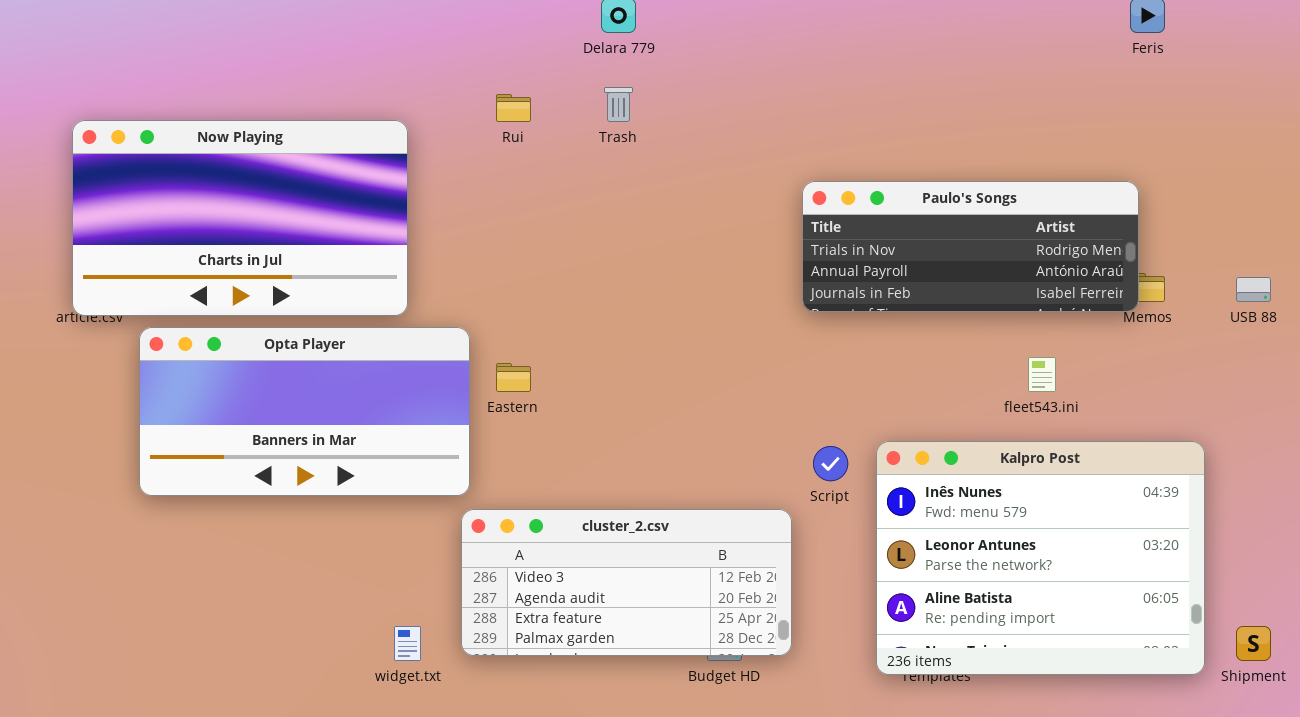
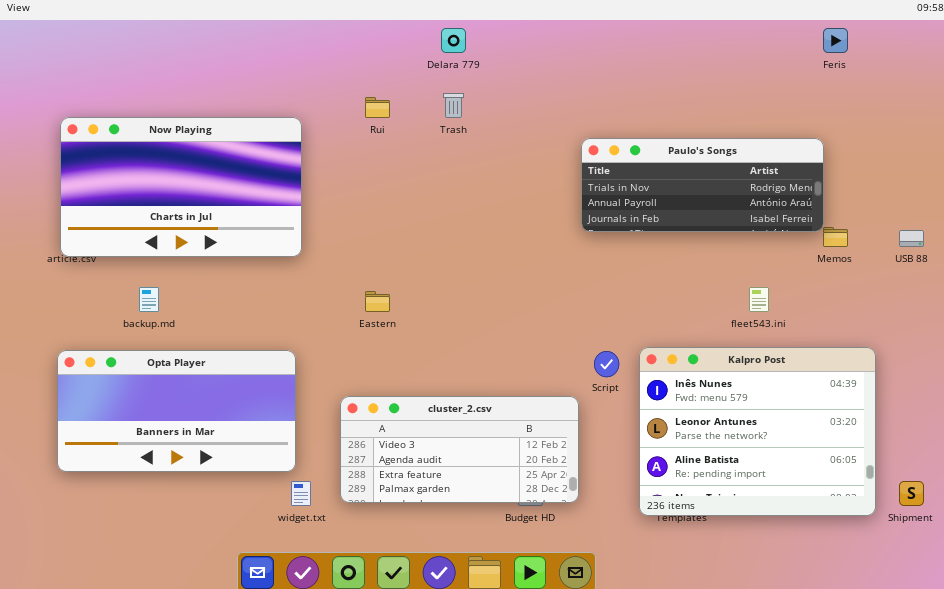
Paulo's Songs: [802,181,1139,312] -> [581,138,824,232], moved
Opta Player: [139,327,470,496] -> [57,350,296,472], moved

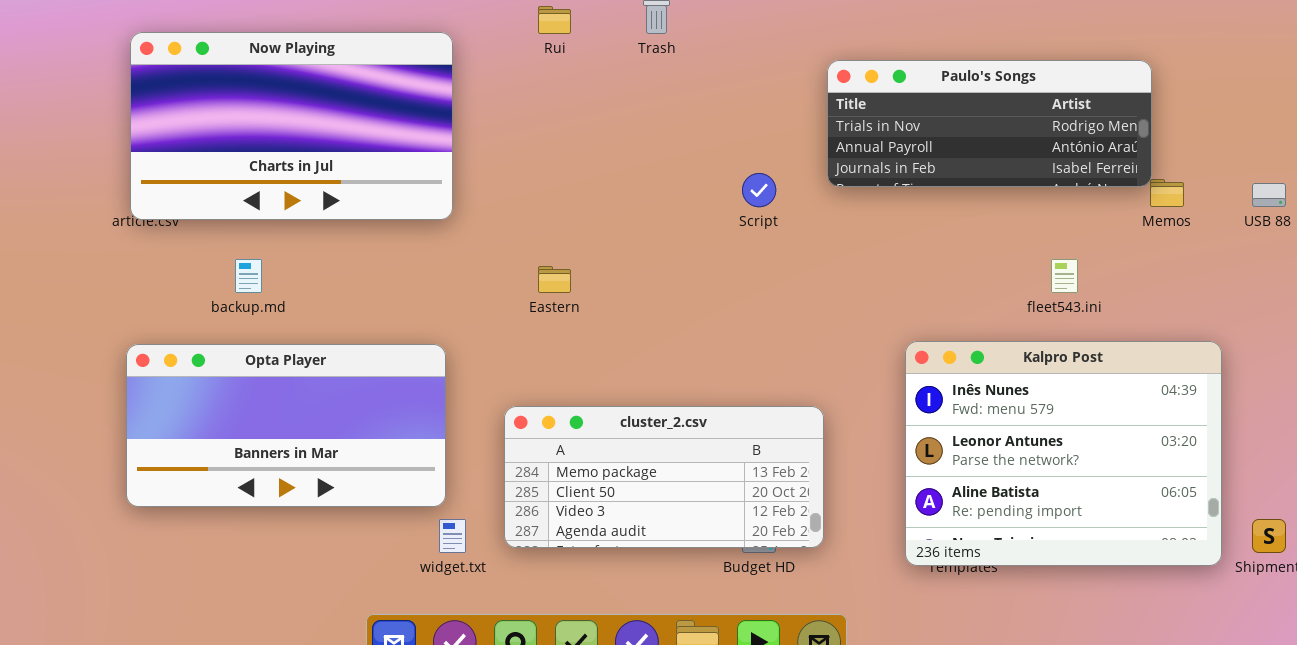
Script: [594,351,619,377] -> [742,173,776,207], moved
cluster_2.csv: [340,396,579,503] -> [504,406,824,548], scrolled up 2 rows

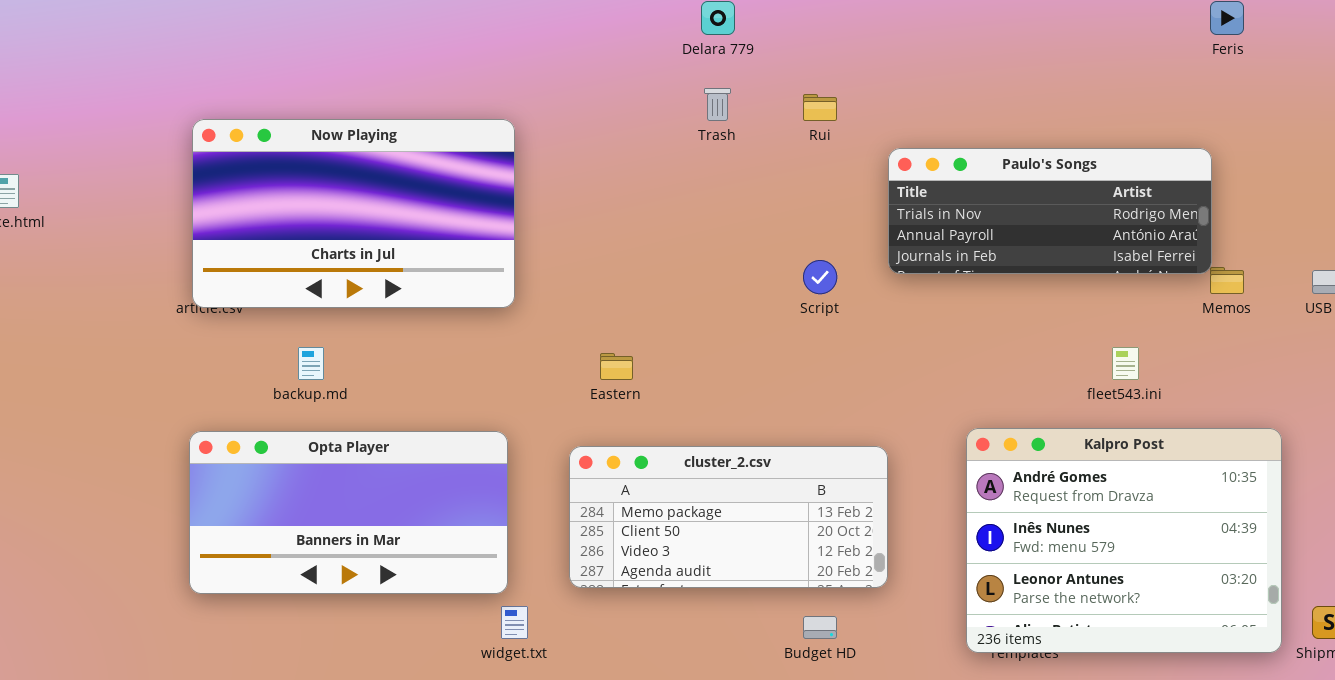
Rui: [538,6,571,34] -> [803,94,837,121], moved
Kalpro Post: [905,341,1222,566] -> [966,428,1282,653], scrolled up 1 row
cluster_2.csv: [504,406,824,548] -> [569,446,888,588], moved

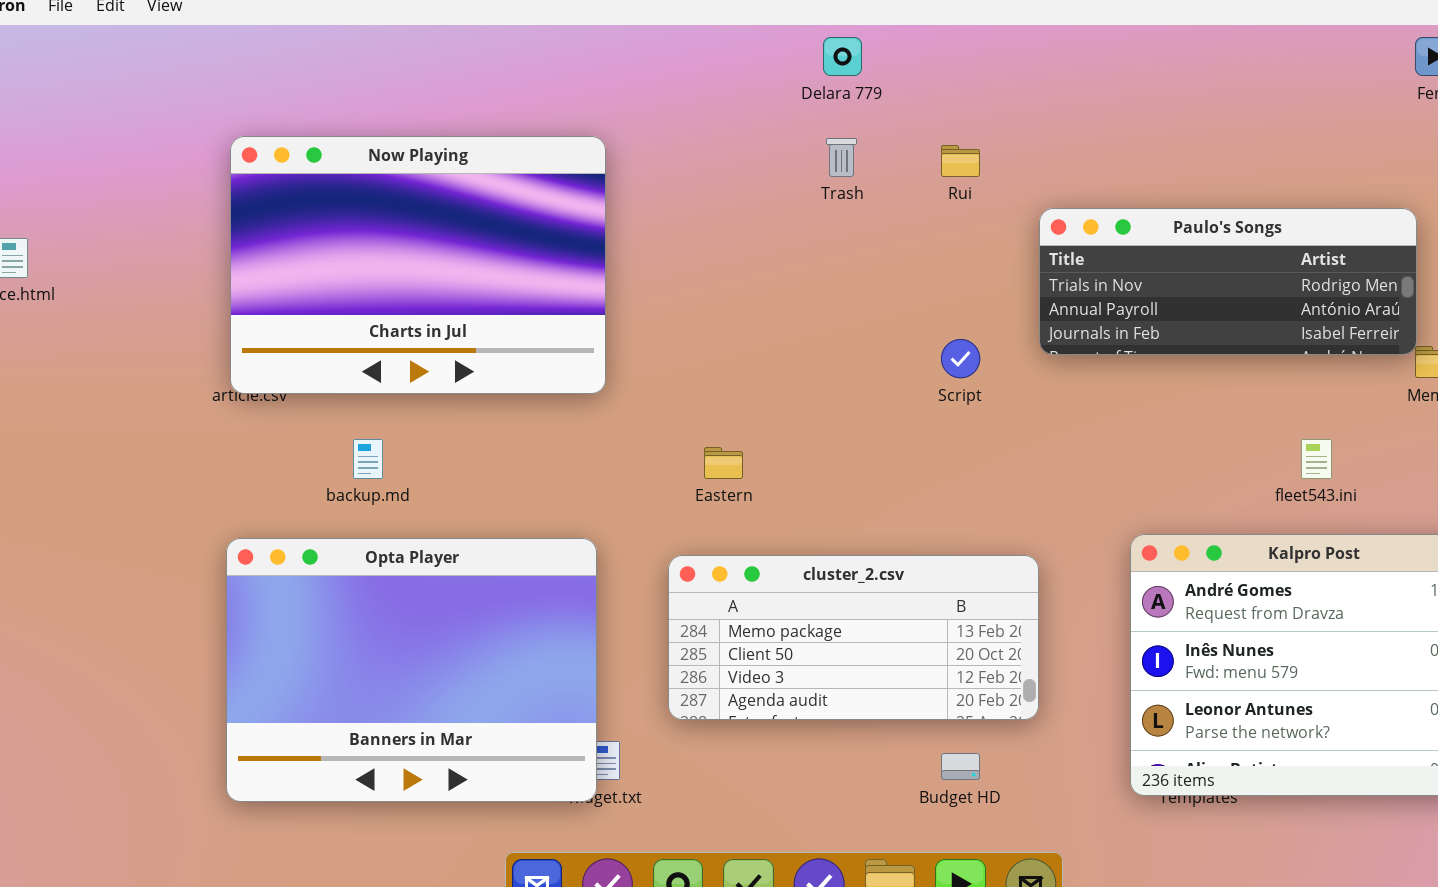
Now Playing: [192,119,515,308] -> [230,136,606,394], resized
Opta Player: [189,431,508,594] -> [226,538,597,802], resized

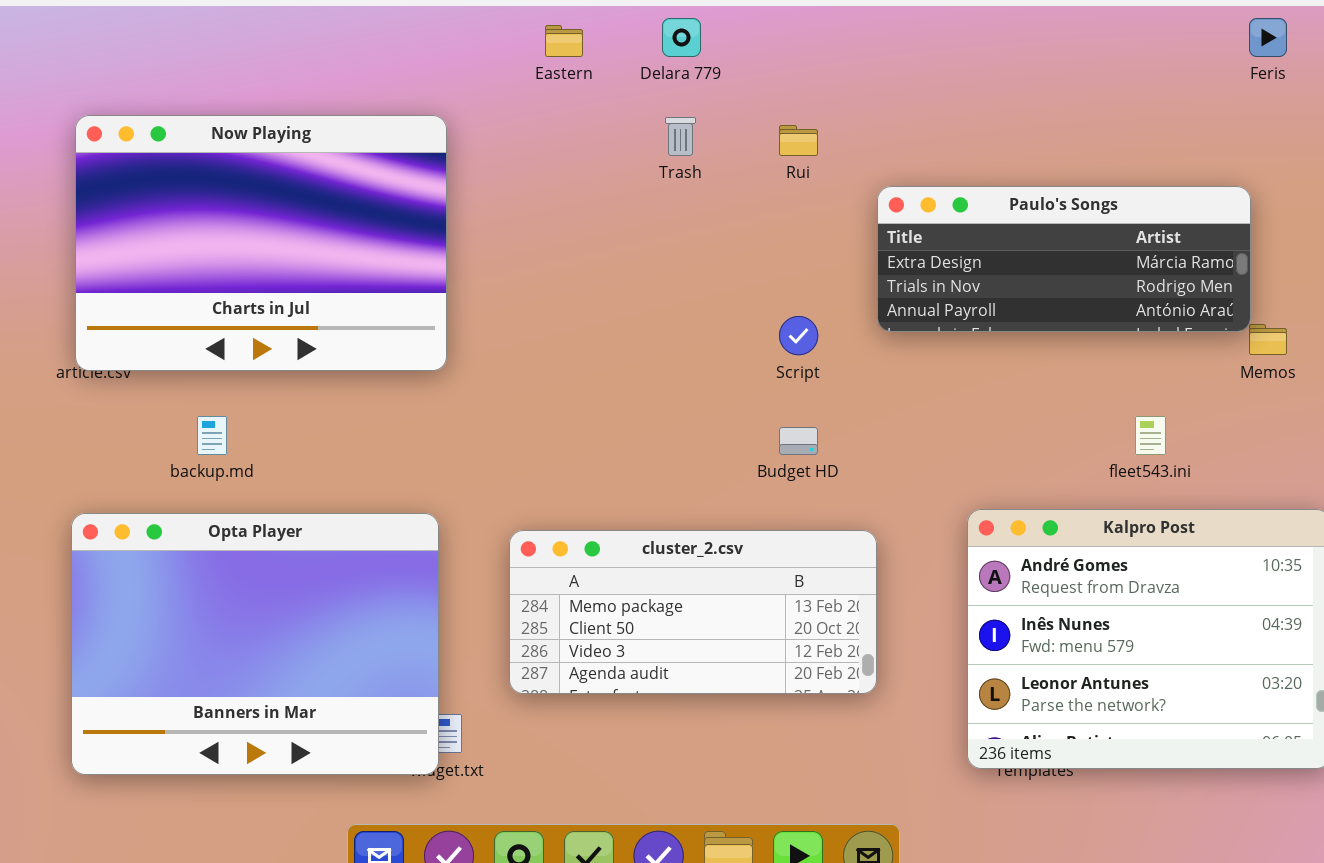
Paulo's Songs: [1039,208,1417,355] -> [877,186,1251,332], scrolled up 1 row
Eastern: [704,447,743,479] -> [545,25,583,57], moved
Budget HD: [941,753,980,780] -> [779,427,818,455], moved

